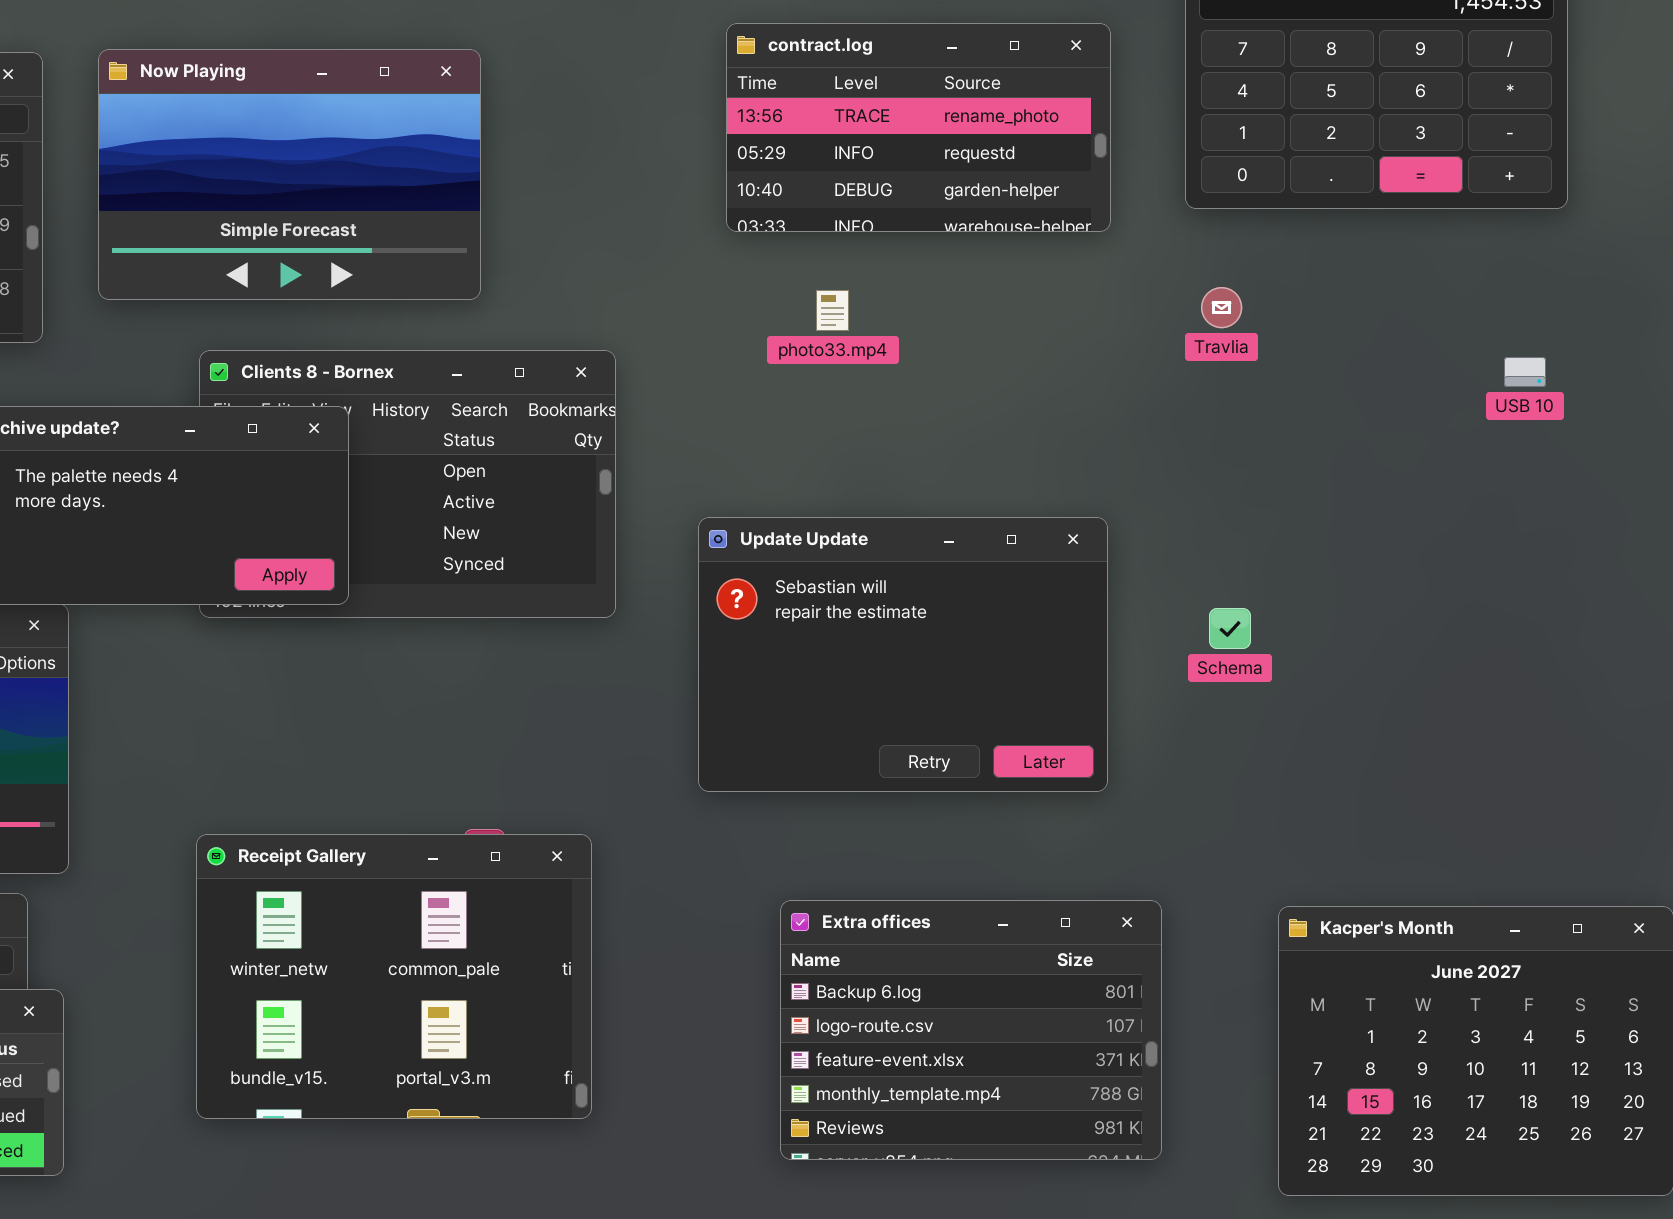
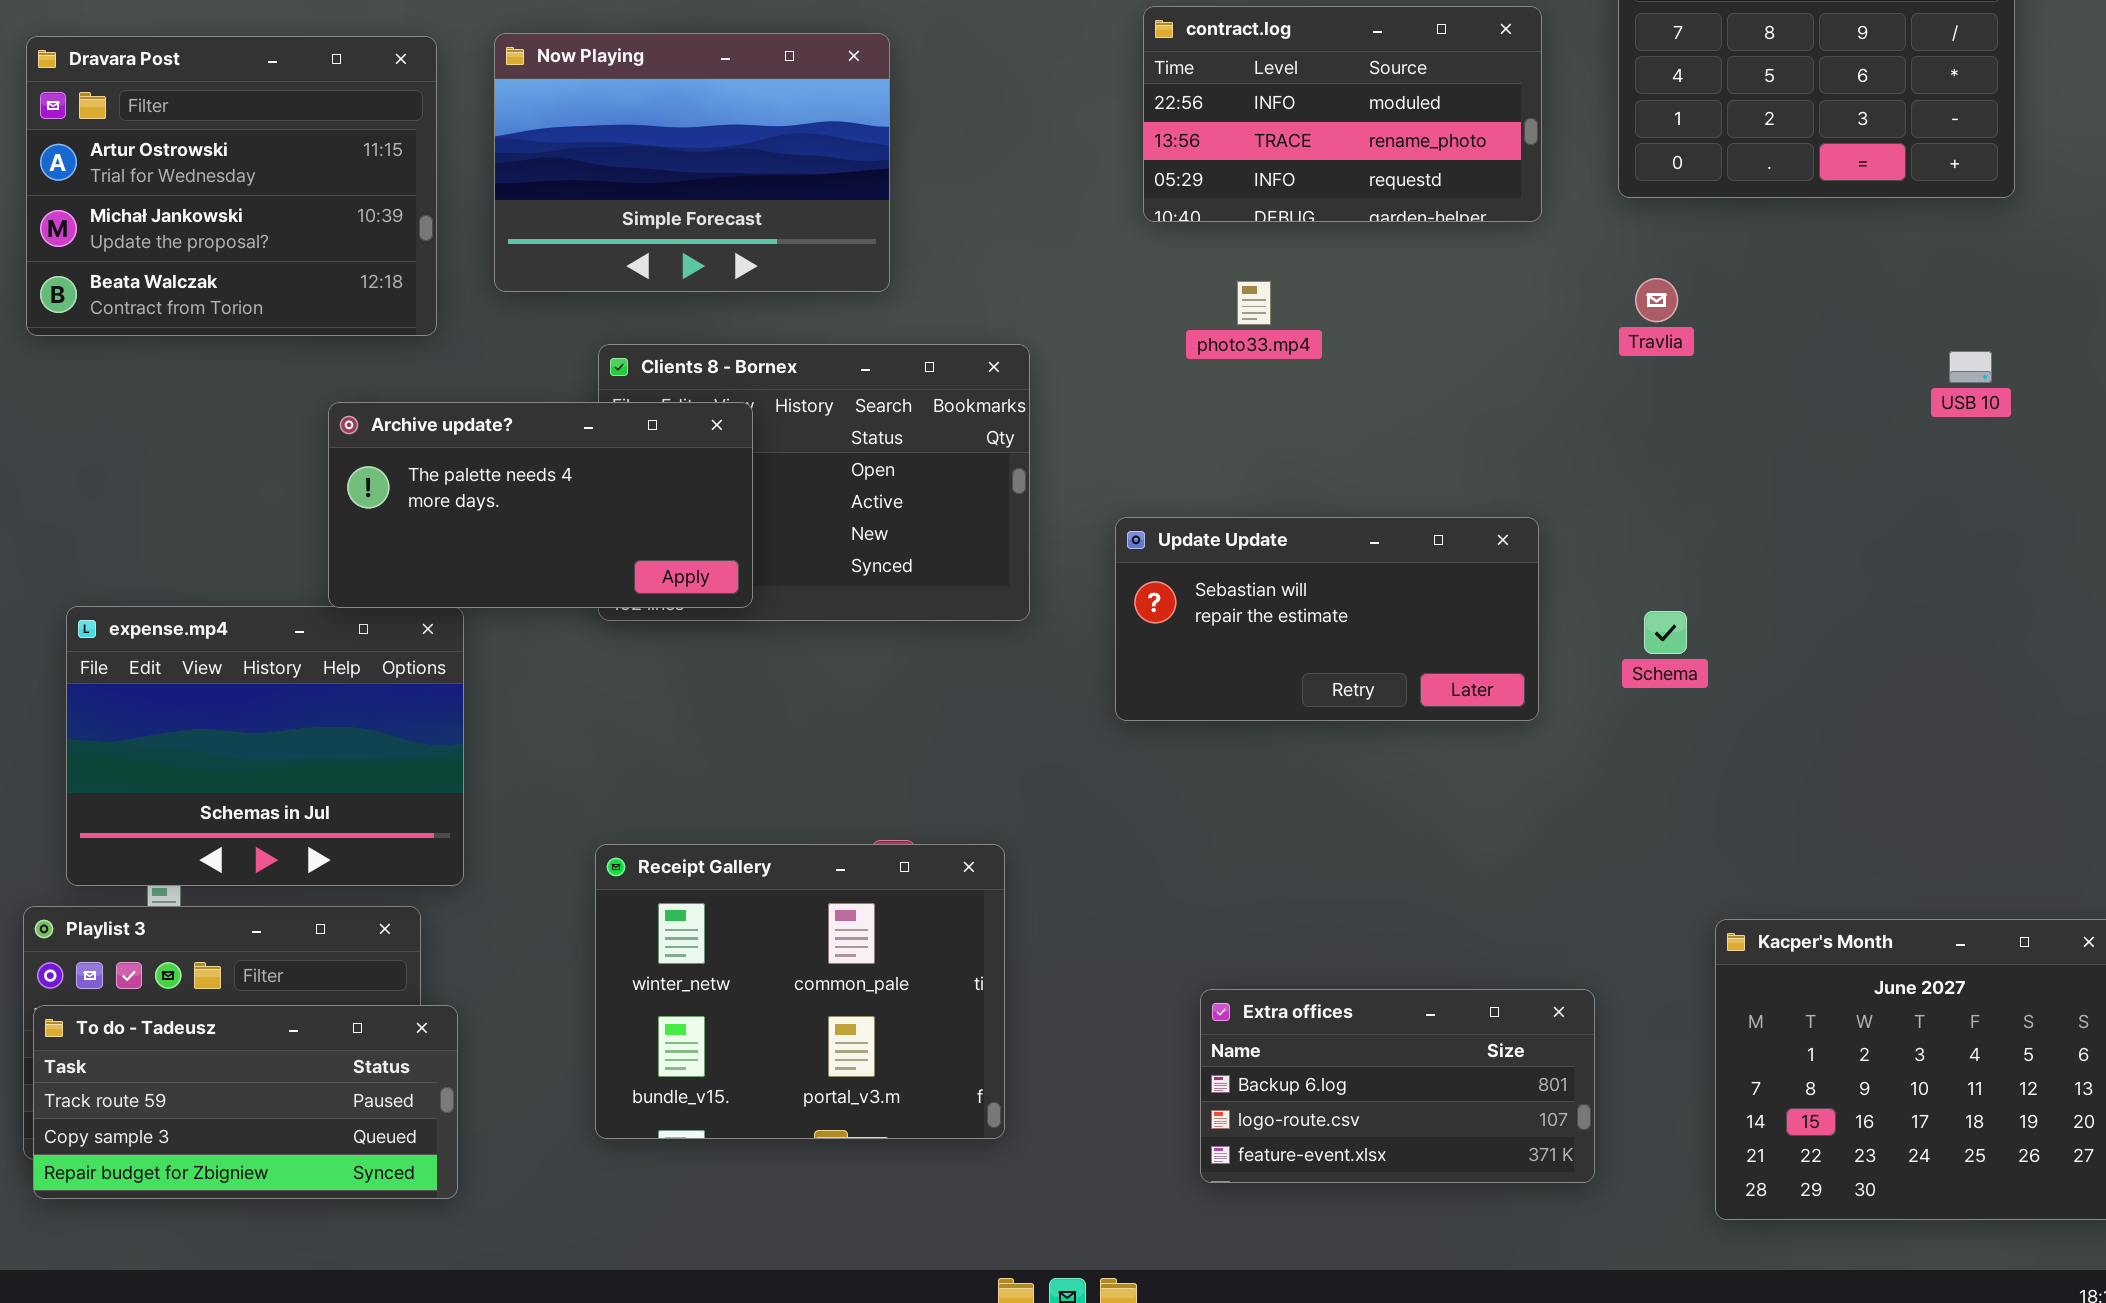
contract.log: [726,23,1111,232] -> [1143,6,1542,222], scrolled up 1 row
Update Update: [698,517,1108,792] -> [1115,517,1539,721], resized
Extra offices: [780,900,1162,1160] -> [1200,989,1595,1183], resized

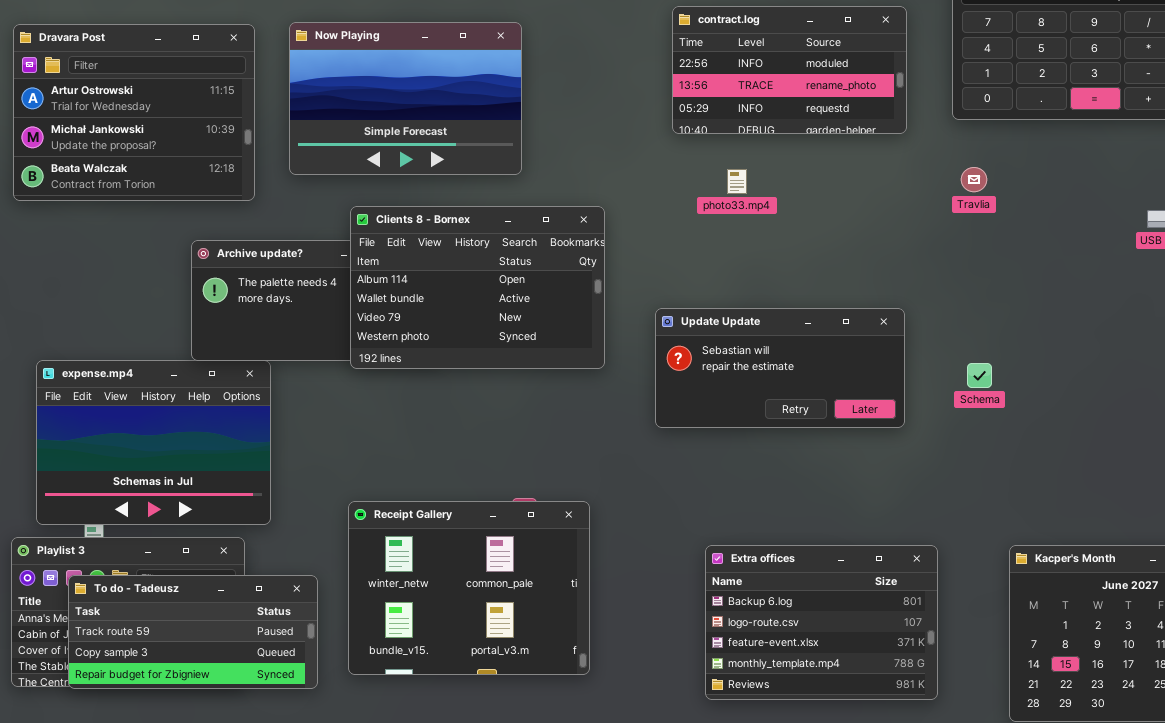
Clients 8 - Bornex: [598,344,1030,621] -> [350,206,605,369], raised
Extra offices: [1200,989,1595,1183] -> [705,545,938,700], resized
To do - Tadeusz: [33,1005,458,1199] -> [68,575,318,689], moved

